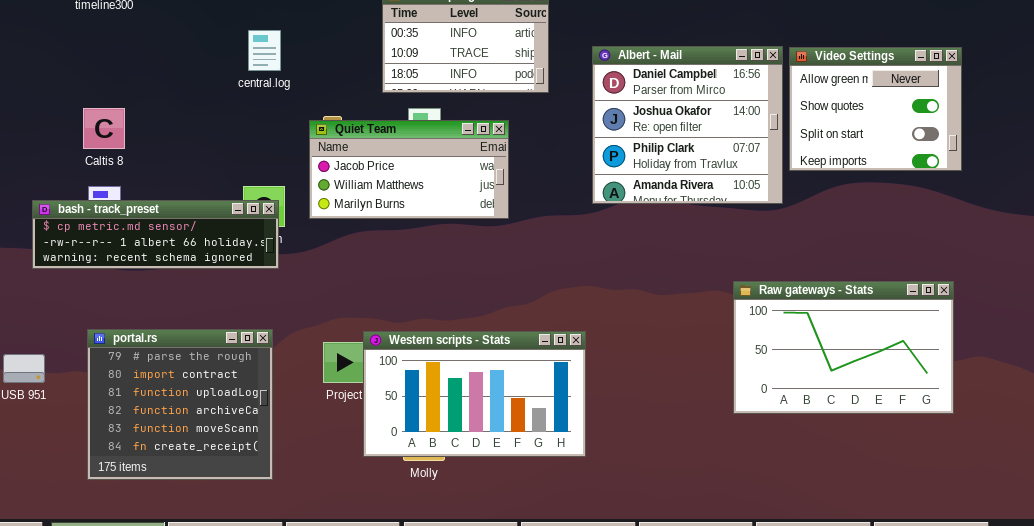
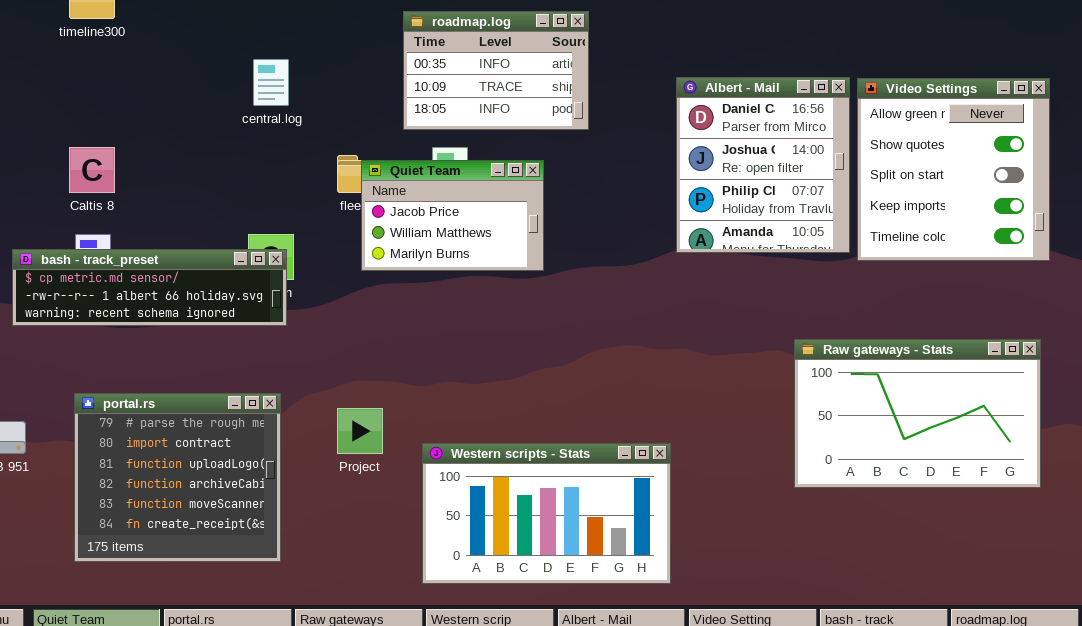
Albert - Mail: [592,46,783,204] -> [676,77,850,253], resized
Video Settings: [789,47,962,171] -> [857,78,1050,261], resized
Quiet Team: [309,120,509,219] -> [361,160,544,271], resized
Western scripts - Stats: [363,331,586,457] -> [422,443,671,584], moved

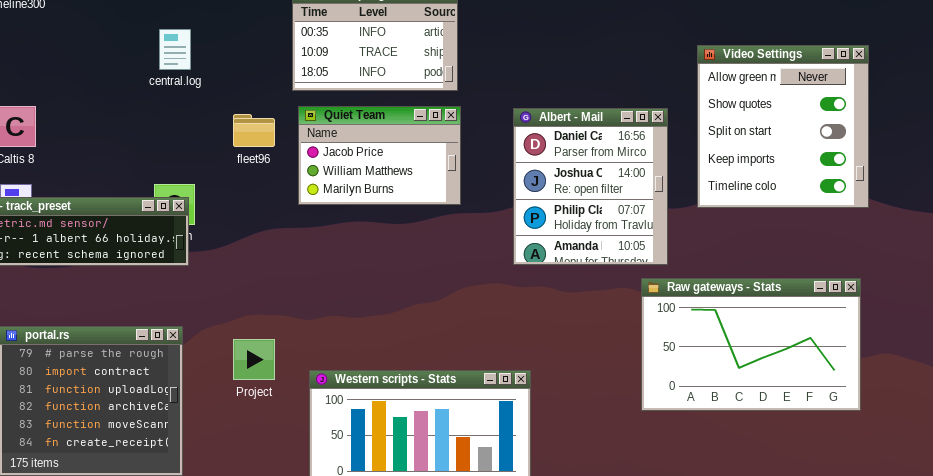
Albert - Mail: [676,77,850,253] -> [513,108,668,265], moved
Quiet Team: [361,160,544,271] -> [298,106,461,205], moved

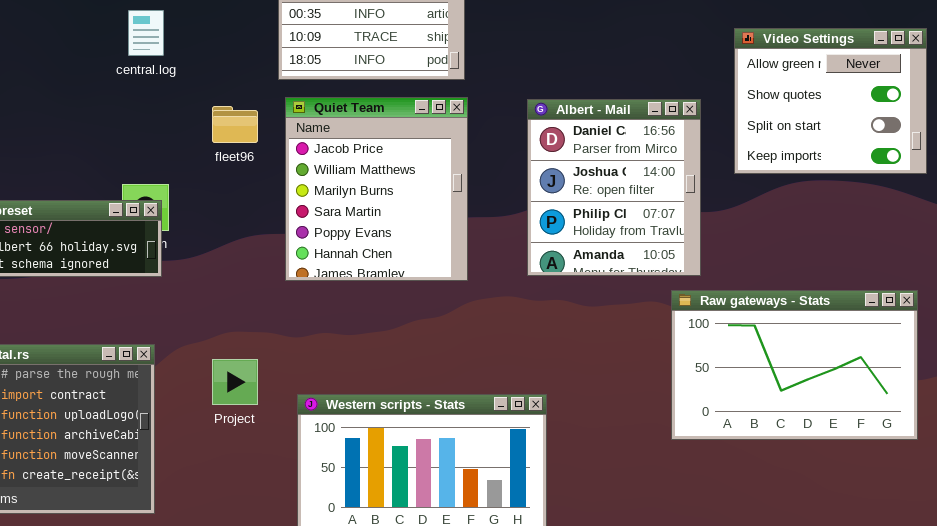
Video Settings: [697,45,869,208] -> [734,28,927,174], resized
Quiet Team: [298,106,461,205] -> [285,97,468,281], resized

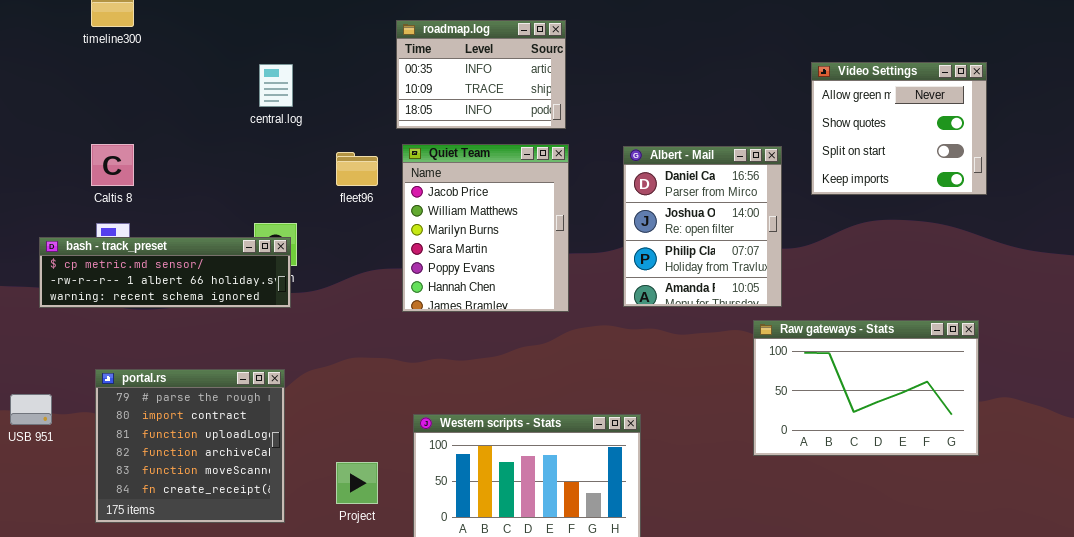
Video Settings: [734,28,927,174] -> [811,62,987,195], moved
Project: [212,359,258,405] -> [336,462,378,504], moved

